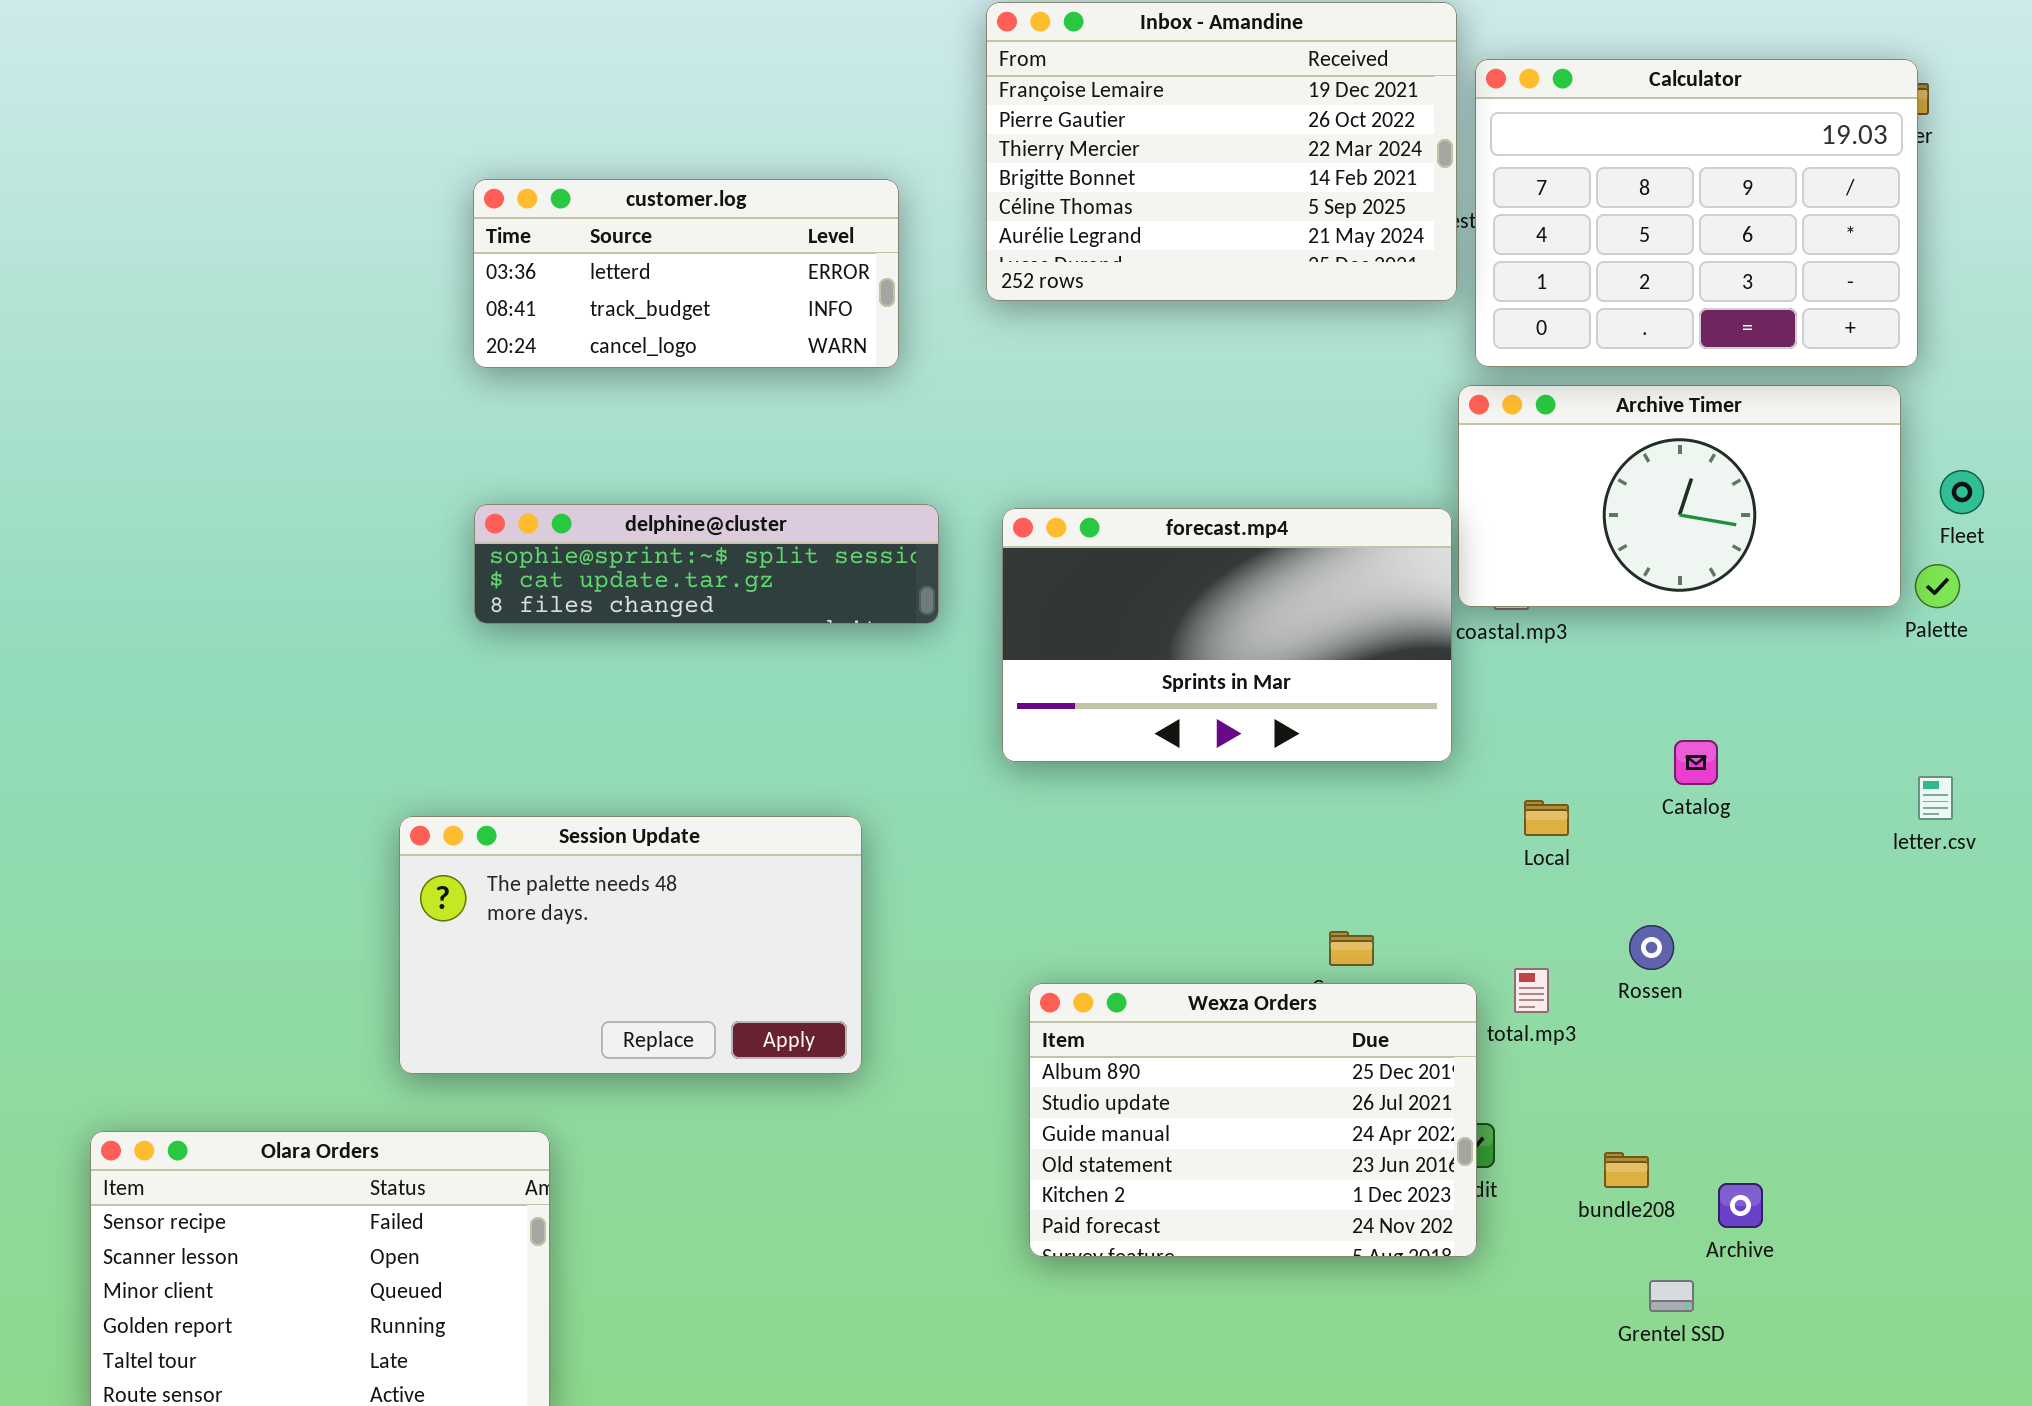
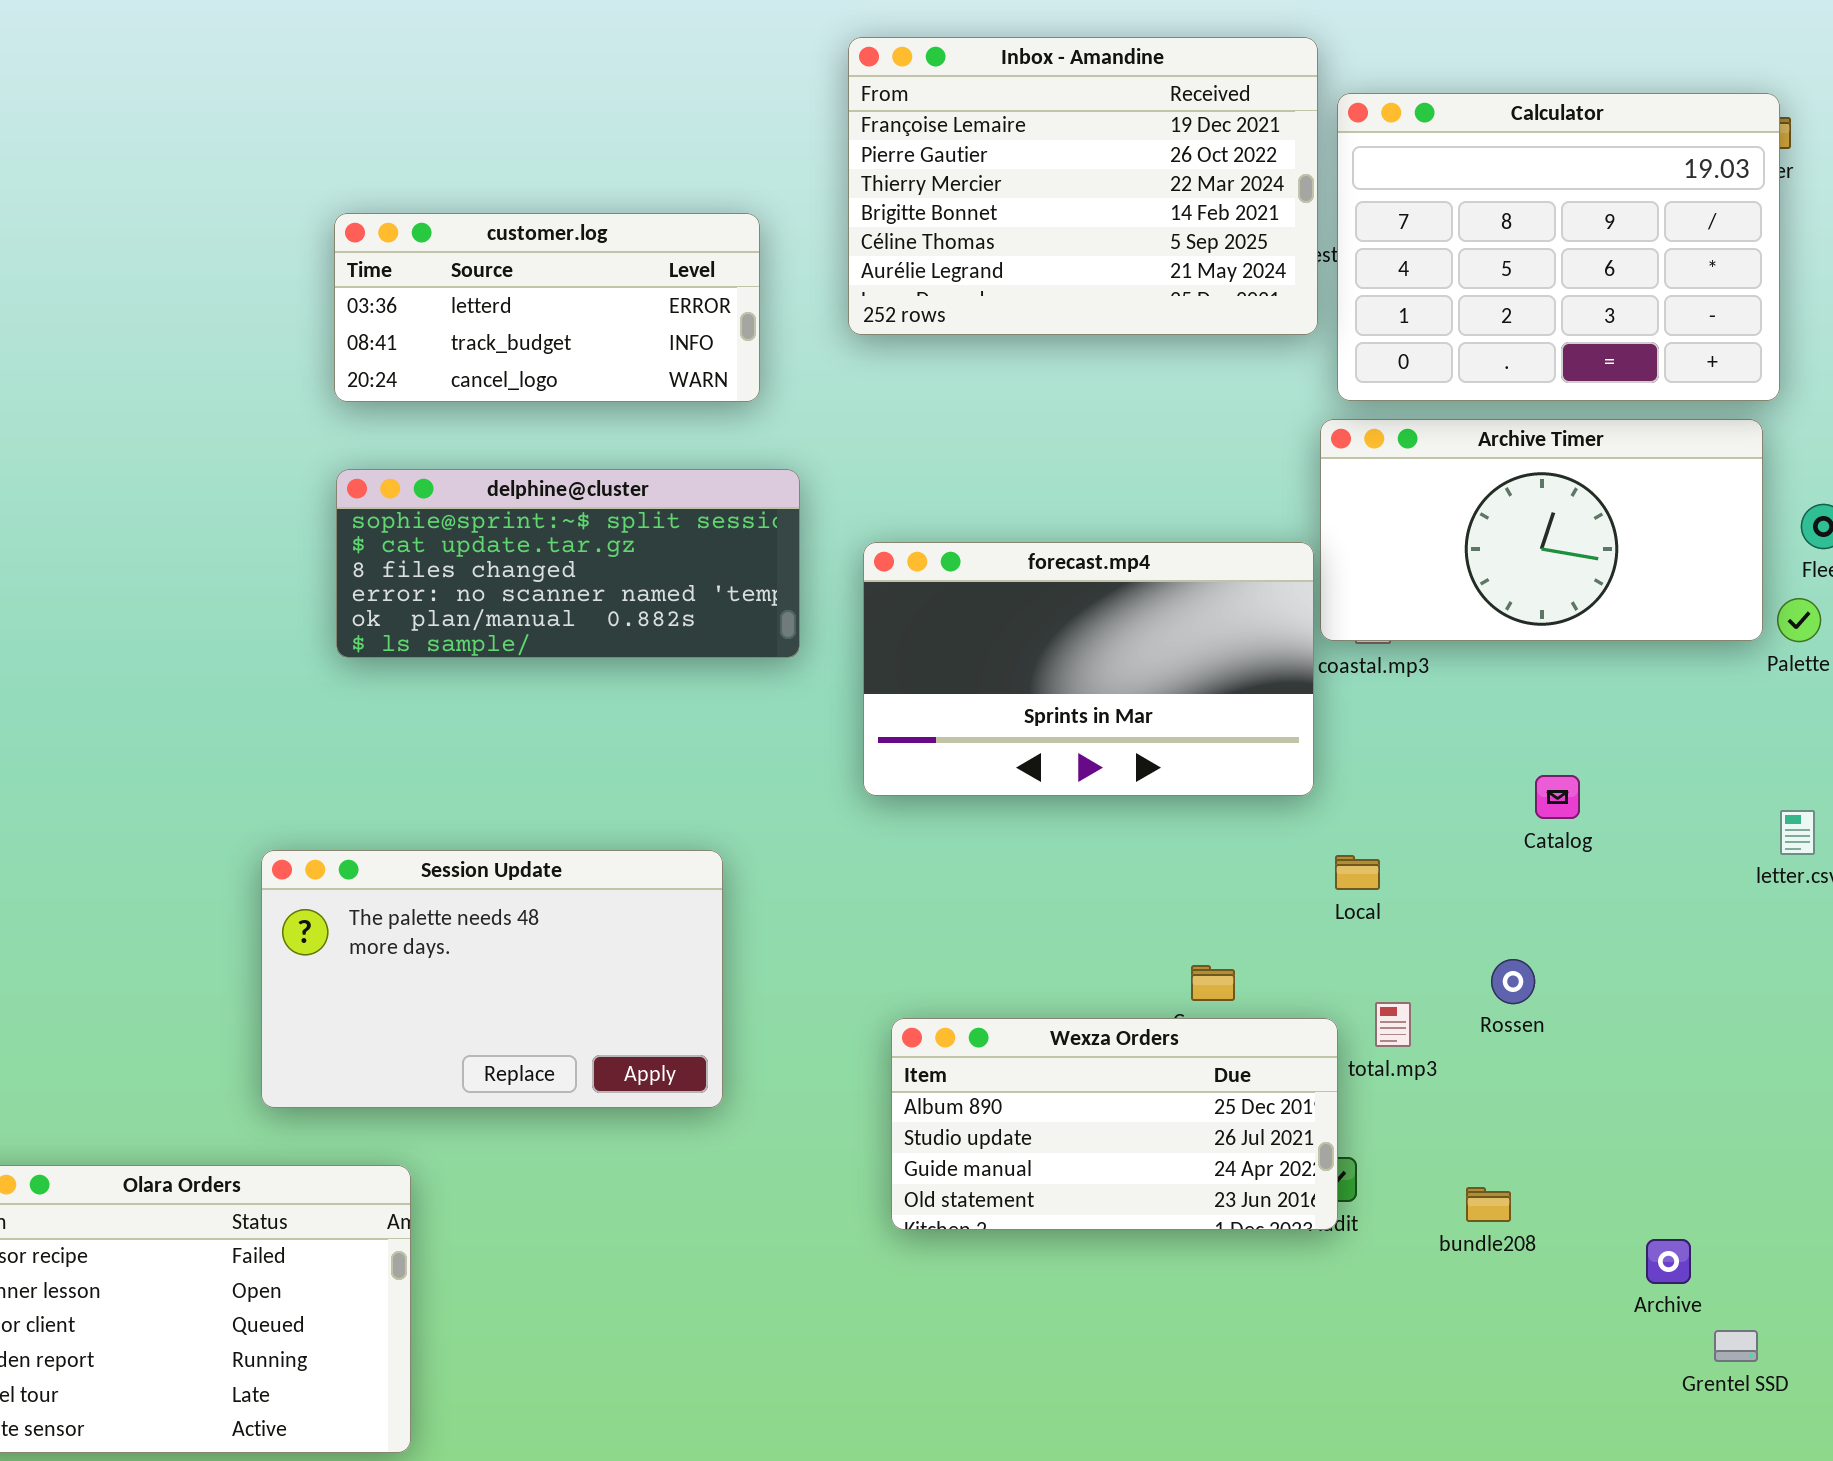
delphine@cluster: [474,504,939,624] -> [336,469,800,658], resized
Local: [1524,800,1569,836] -> [1335,855,1380,890], moved
Wexza Orders: [1029,983,1477,1257] -> [891,1018,1338,1230], resized
Archive: [1718,1183,1763,1228] -> [1646,1239,1691,1284], moved
Grentel SSD: [1649,1280,1694,1312] -> [1714,1330,1758,1362], moved

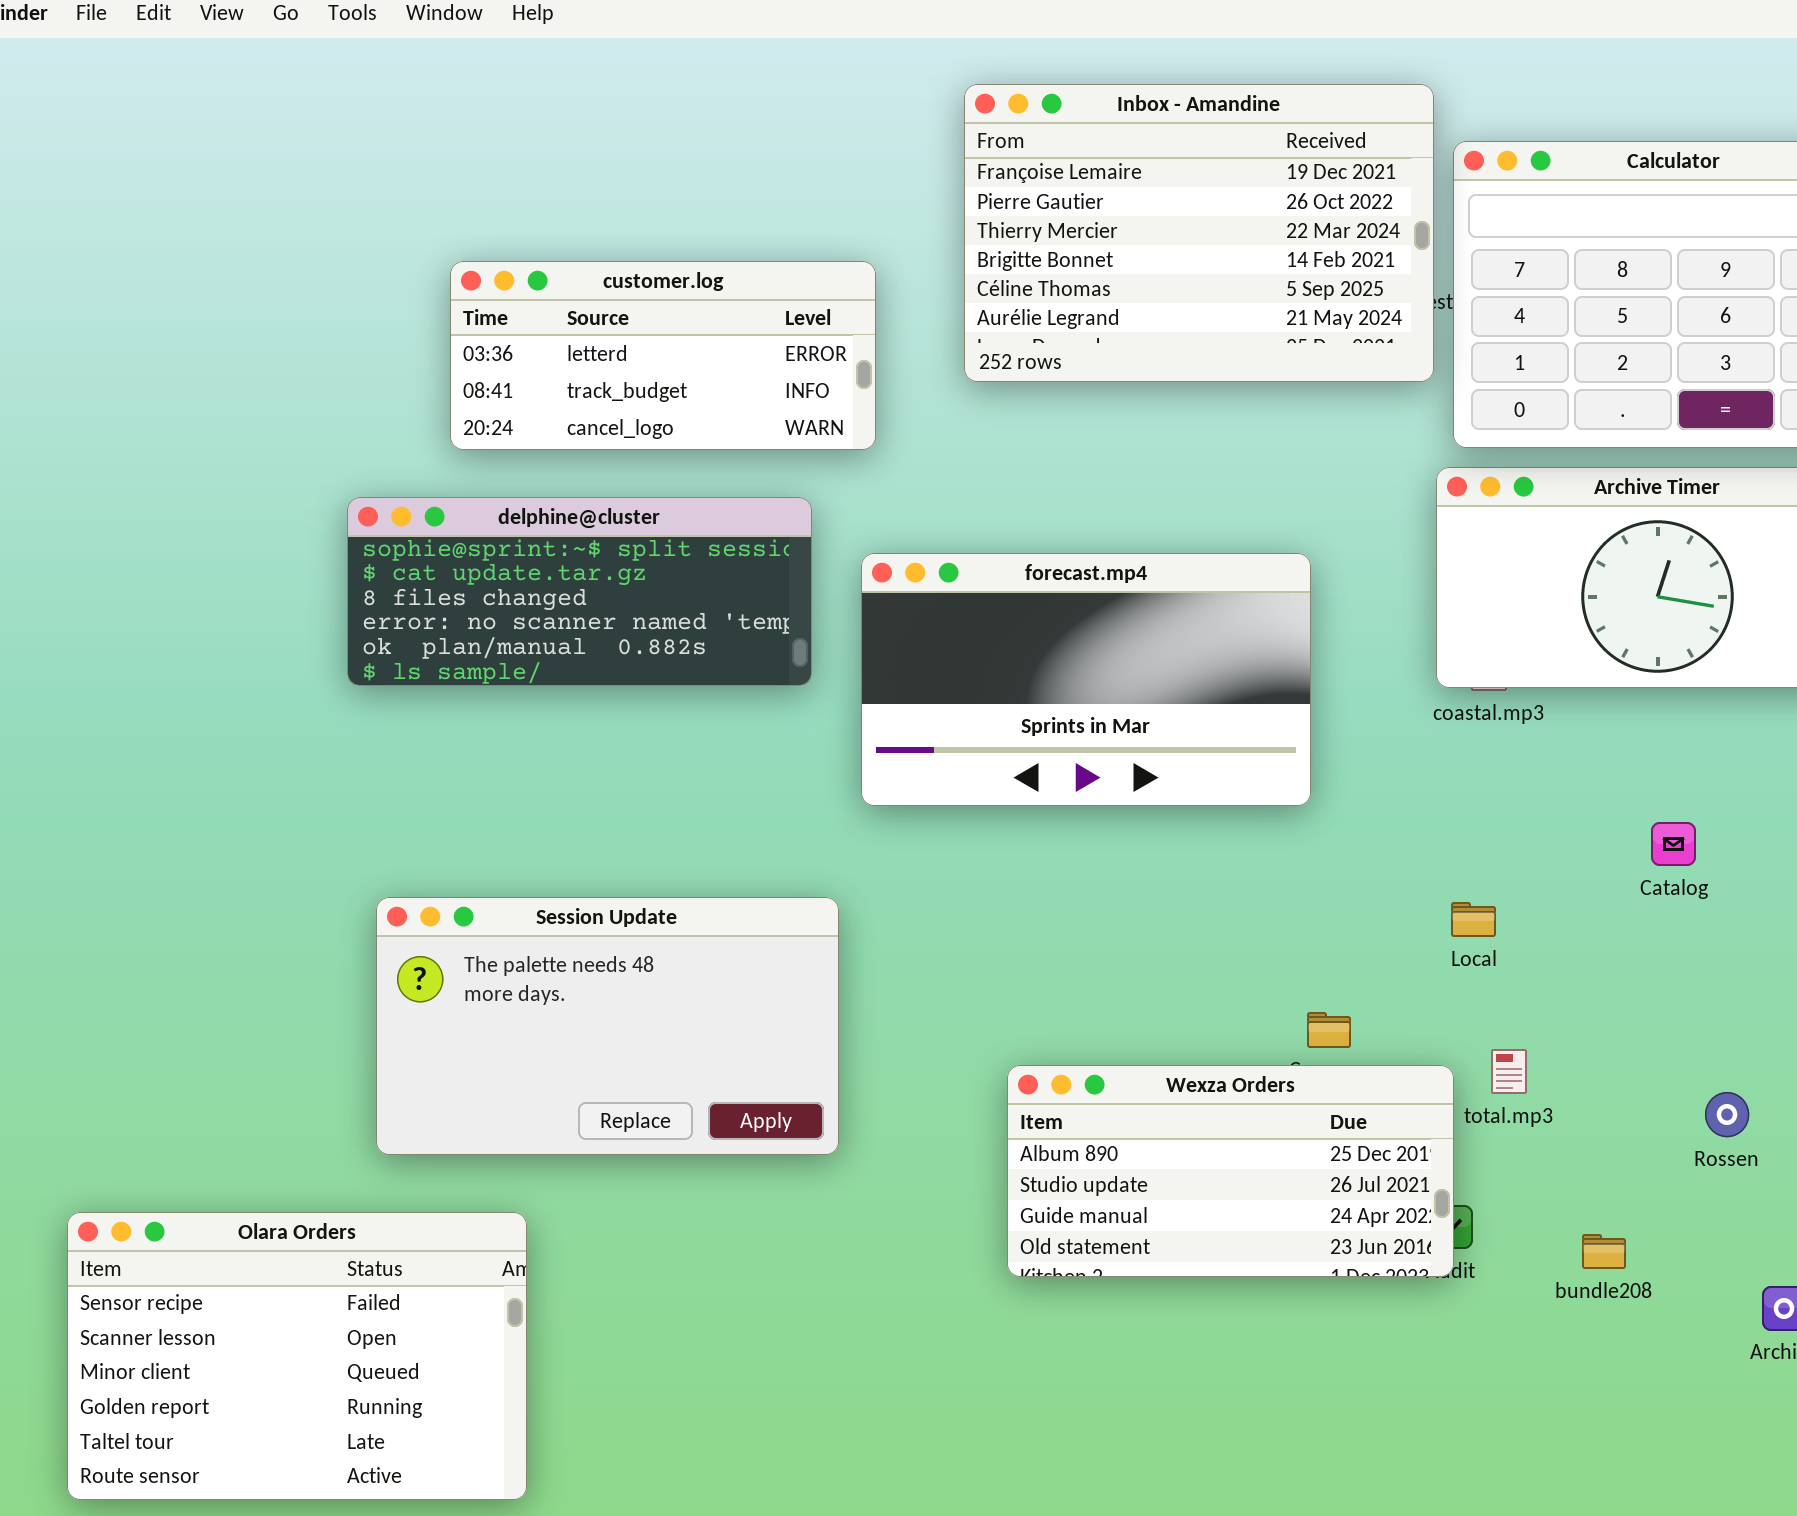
delphine@cluster: [336,469,800,658] -> [347,497,812,686], moved
forecast.mp4: [863,542,1314,796] -> [861,553,1311,806], moved
Rossen: [1491,959,1535,1004] -> [1705,1092,1749,1137], moved

